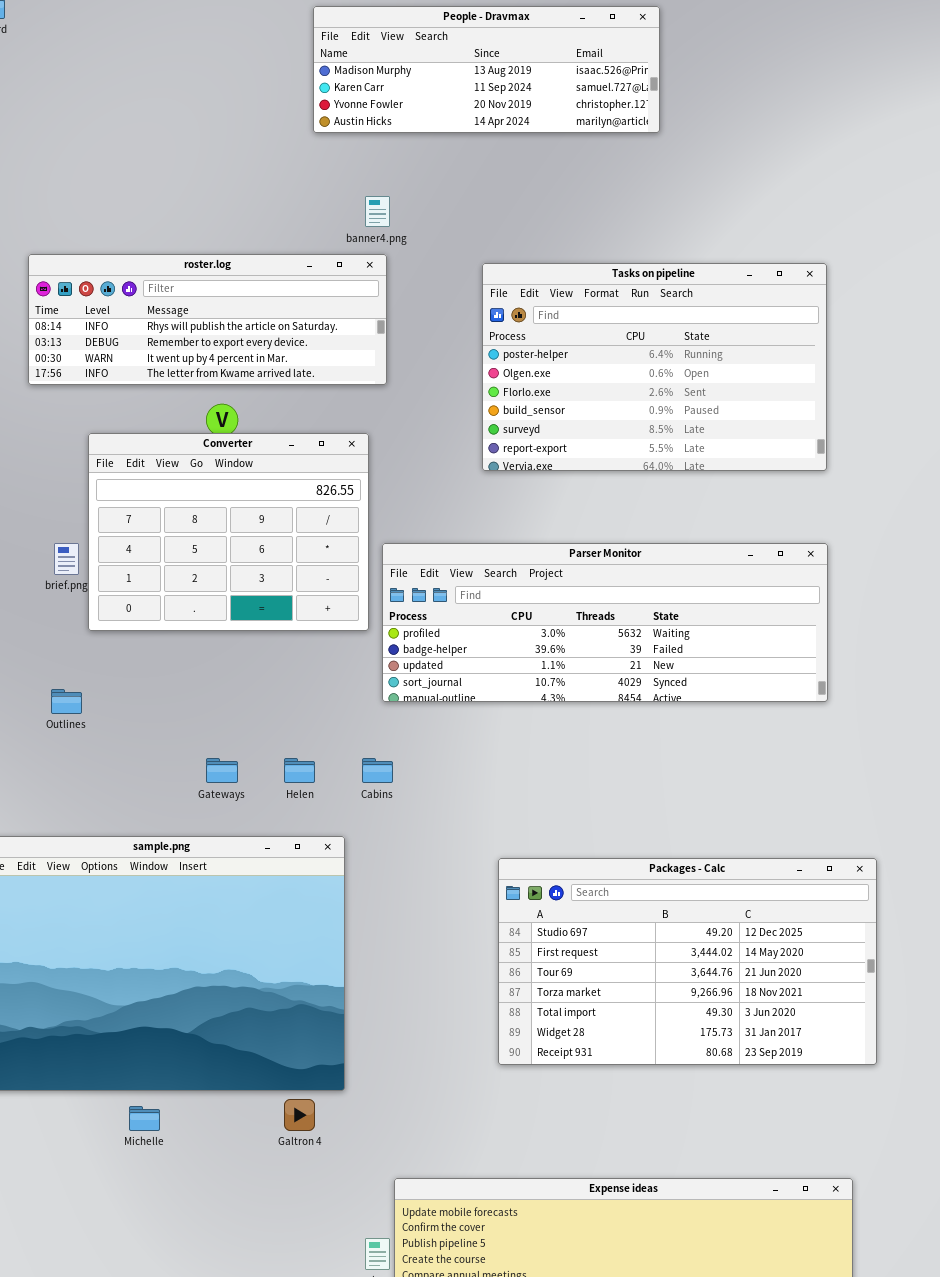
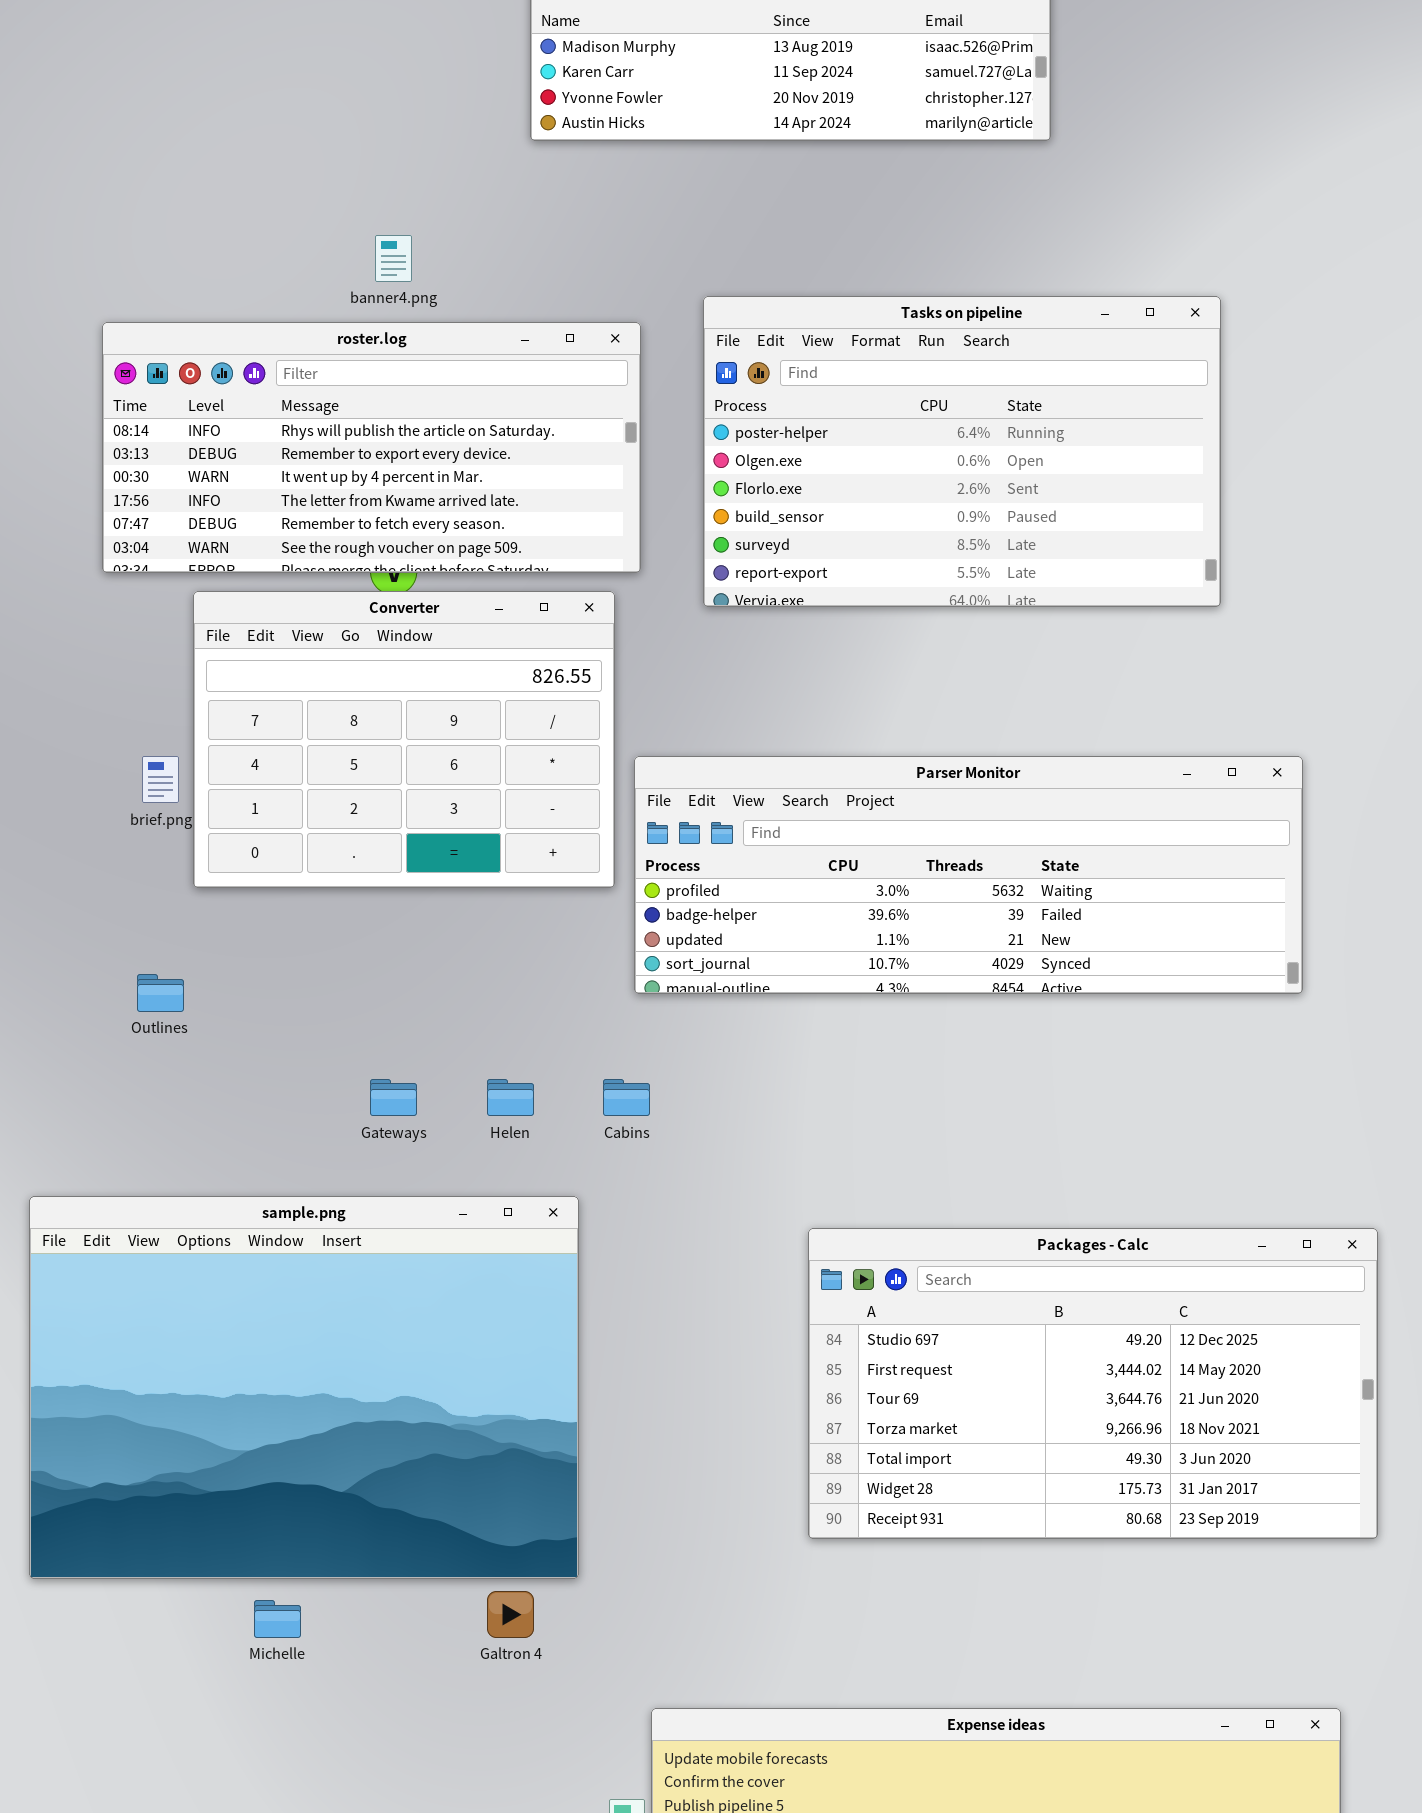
banner4.png: [365,196,390,227] -> [375,235,412,282], moved
roster.log: [28,254,387,385] -> [102,322,641,573], resized
Tasks on pipeline: [482,263,827,471] -> [703,296,1221,607], moved

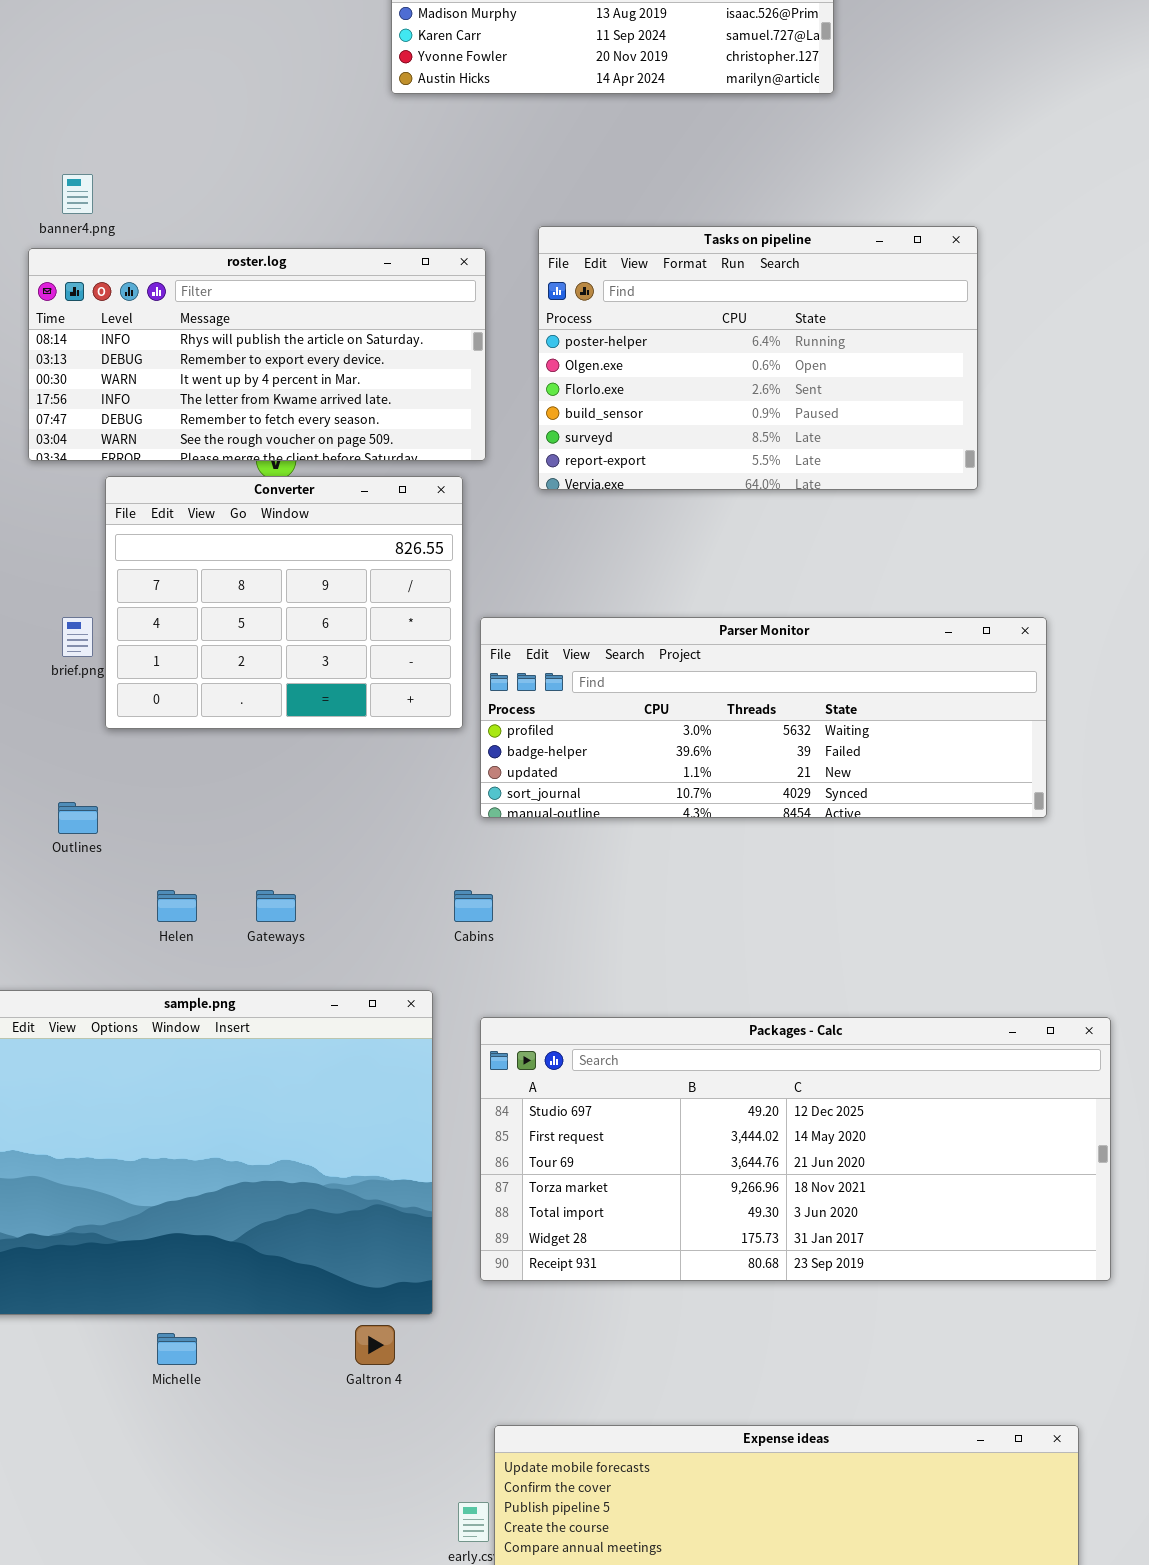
banner4.png: [375,235,412,282] -> [62,174,93,214], moved
Helen: [487,1079,534,1116] -> [157,890,197,922], moved
Packages - Calc: [808,1228,1378,1539] -> [480,1017,1111,1281], resized

